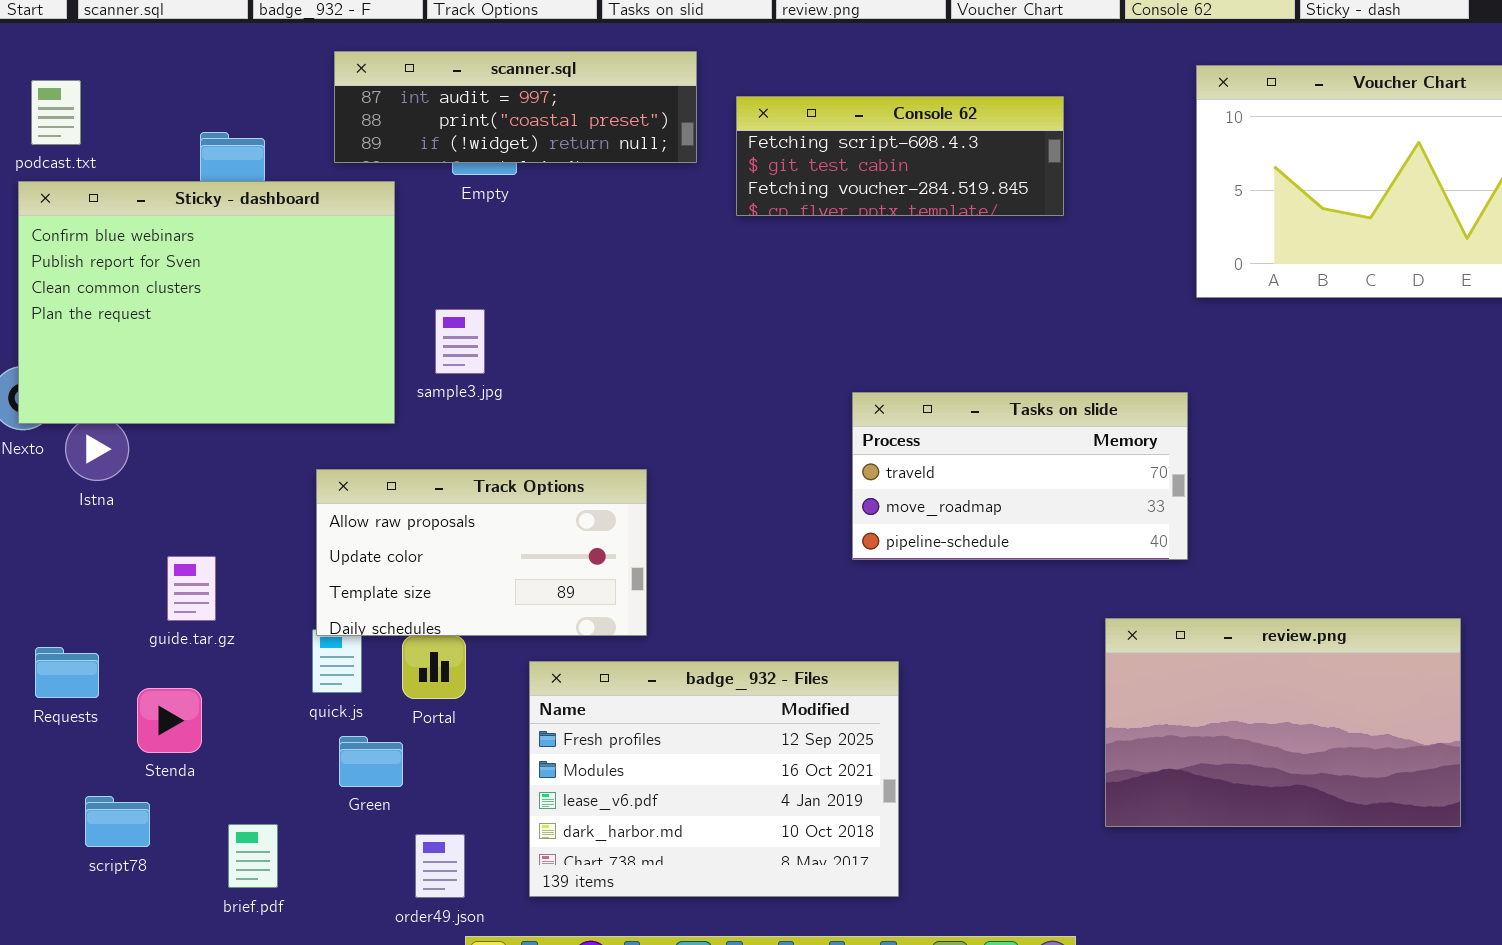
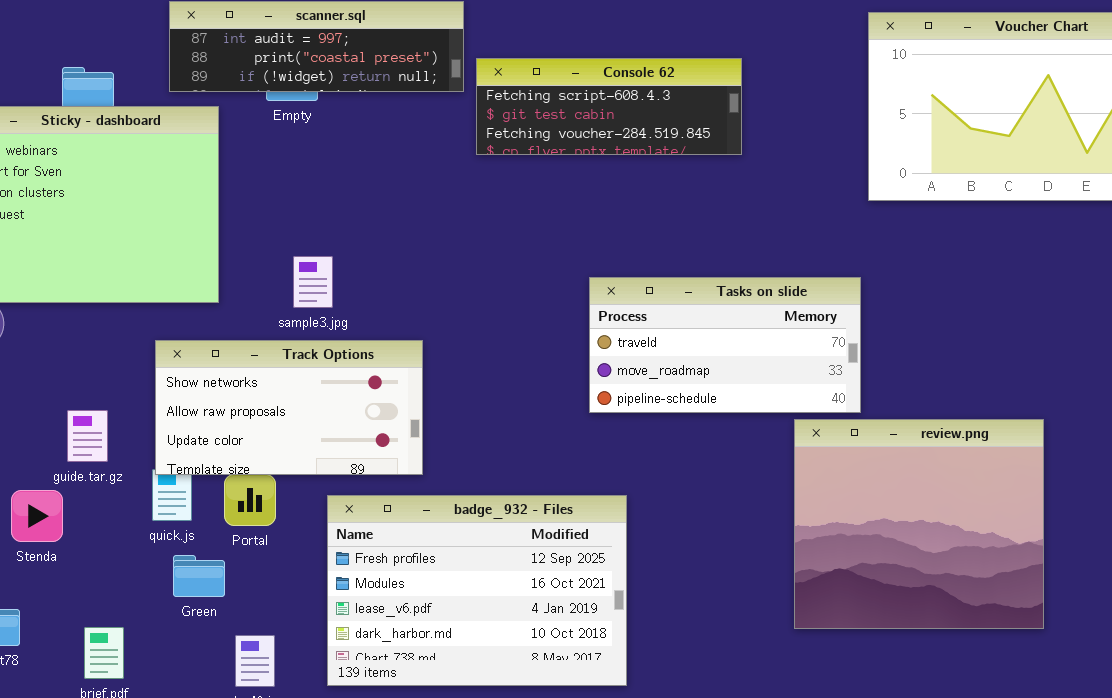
Console 62: [736,96,1064,216] -> [476,58,742,155], moved
sample3.jpg: [435,309,485,374] -> [293,256,333,308], moved
Track Options: [316,469,647,636] -> [155,340,423,475], scrolled up 1 row
guide.tar.gz: [167,556,216,621] -> [67,410,108,462], moved
review.png: [1105,618,1461,827] -> [794,419,1044,629], resized
Stenda: [137,688,202,753] -> [11,490,63,542], moved

